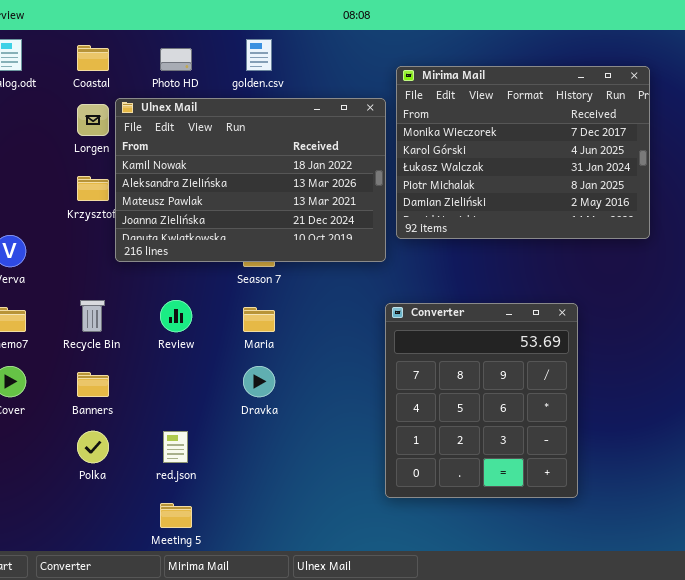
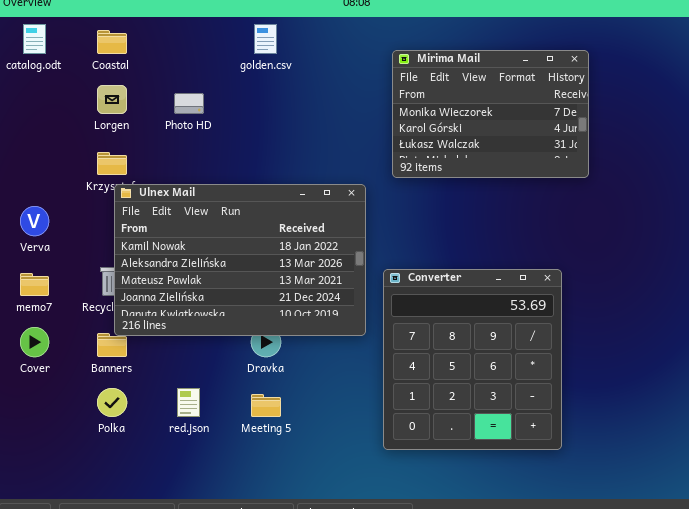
Photo HD: [160,48,192,71] -> [174,93,204,114], moved
Mirima Mail: [396,66,650,239] -> [392,50,589,178], resized
Ulnex Mail: [115,98,386,262] -> [114,184,366,336], moved
Meeting 5: [160,503,192,528] -> [251,394,281,417], moved

